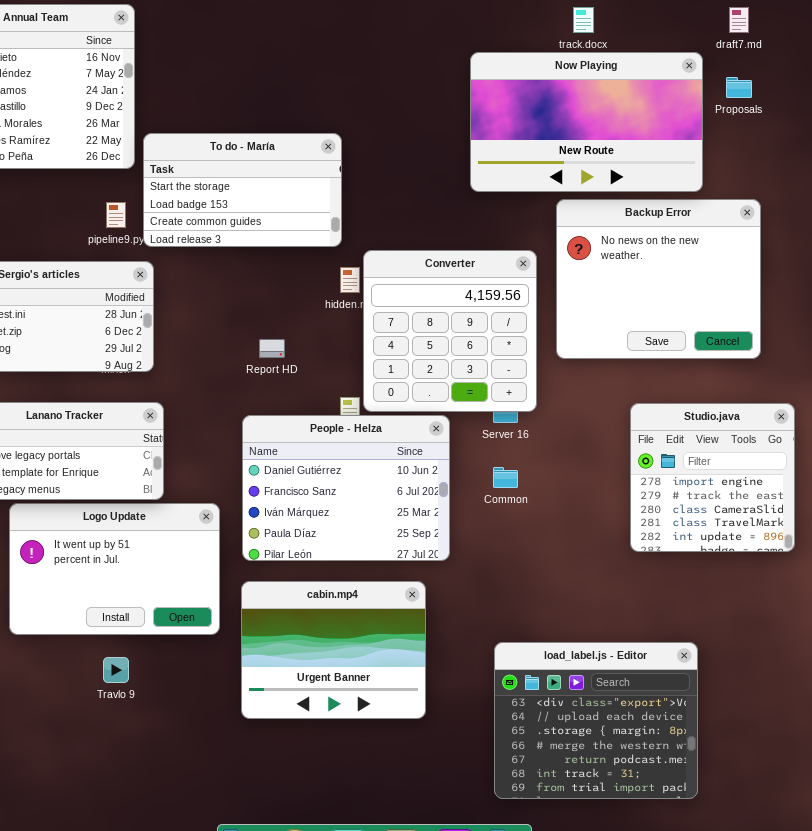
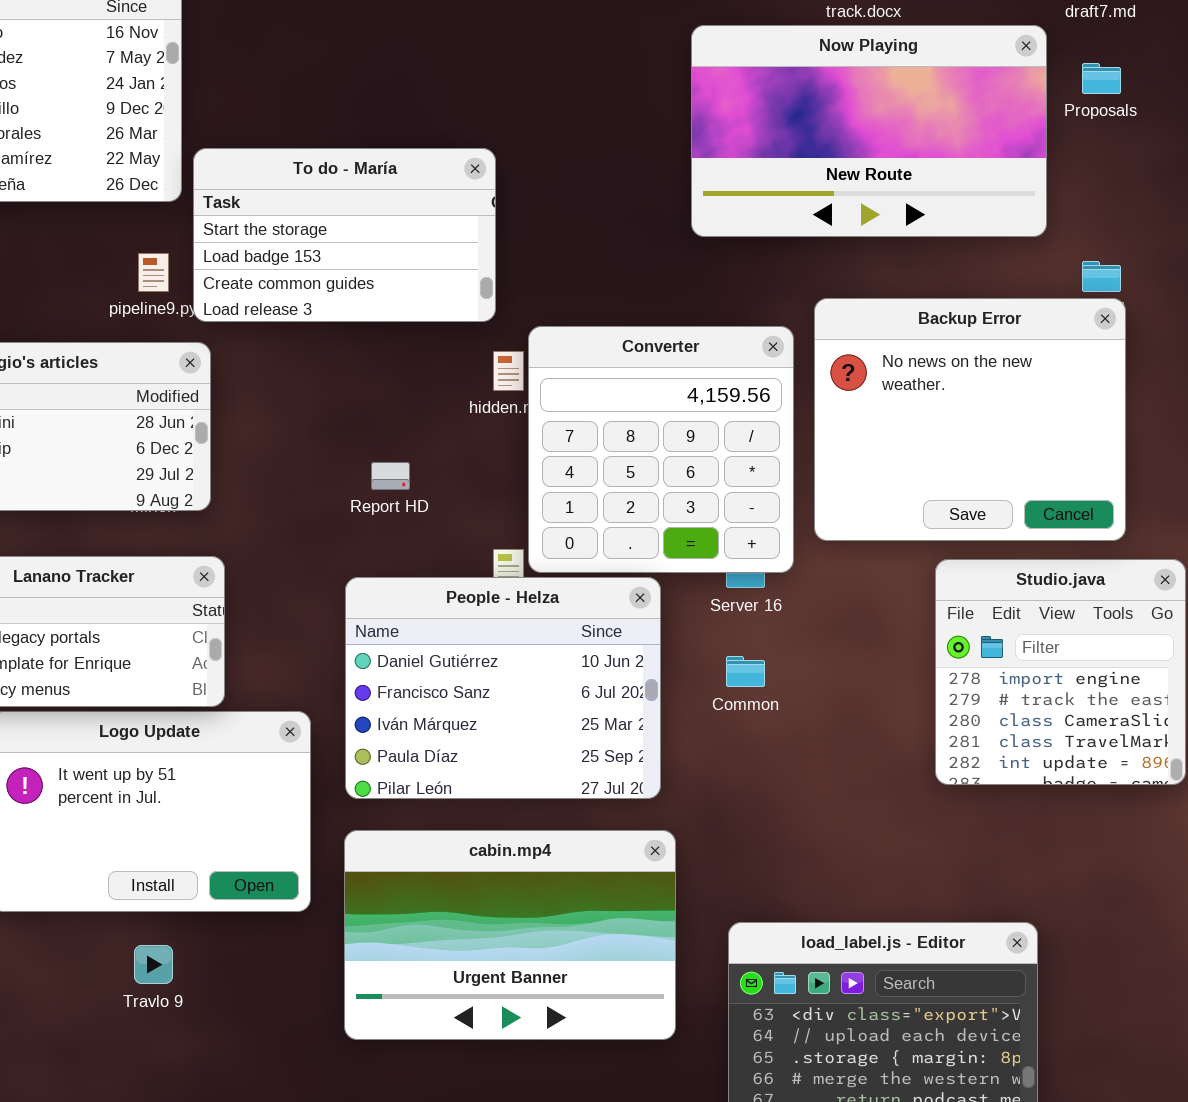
Backup Error: [556,199,761,359] -> [814,298,1126,541], moved
cabin.mp4: [241,581,426,719] -> [344,830,676,1040], resized

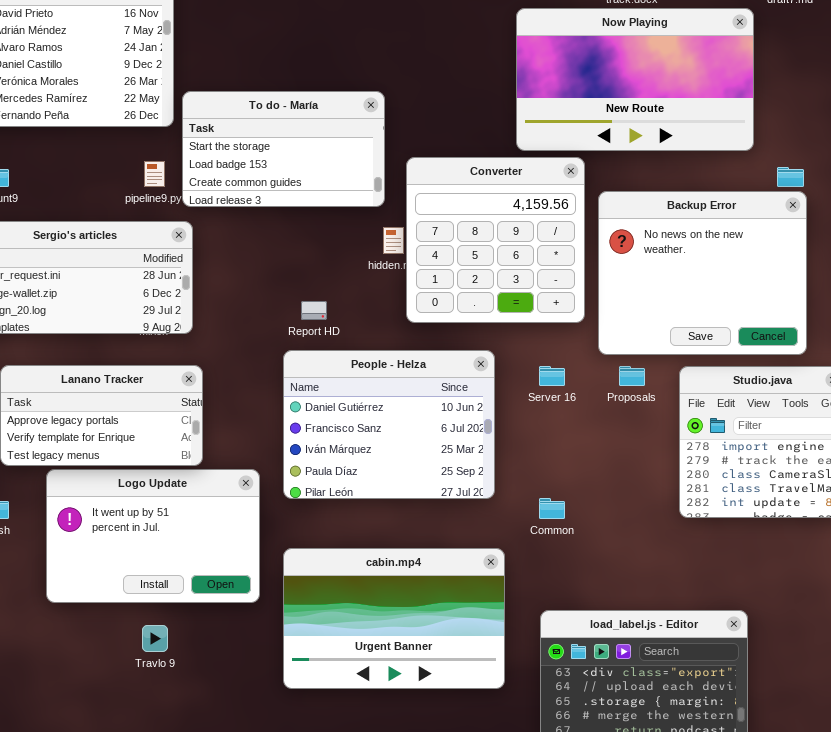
Proposals: [1082,63,1121,94] -> [619,366,645,386], moved
Converter: [528,326,794,573] -> [406,157,585,323], moved
People - Helza: [345,577,661,799] -> [283,350,495,499], moved
Common: [726,656,765,687] -> [539,498,565,519], moved

